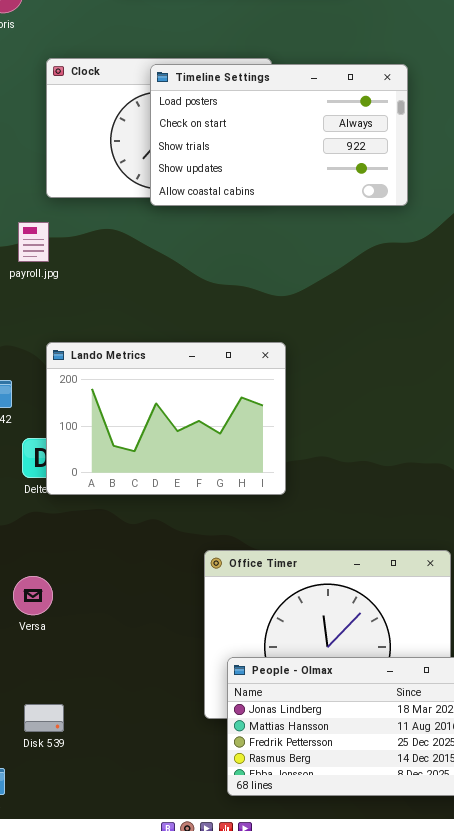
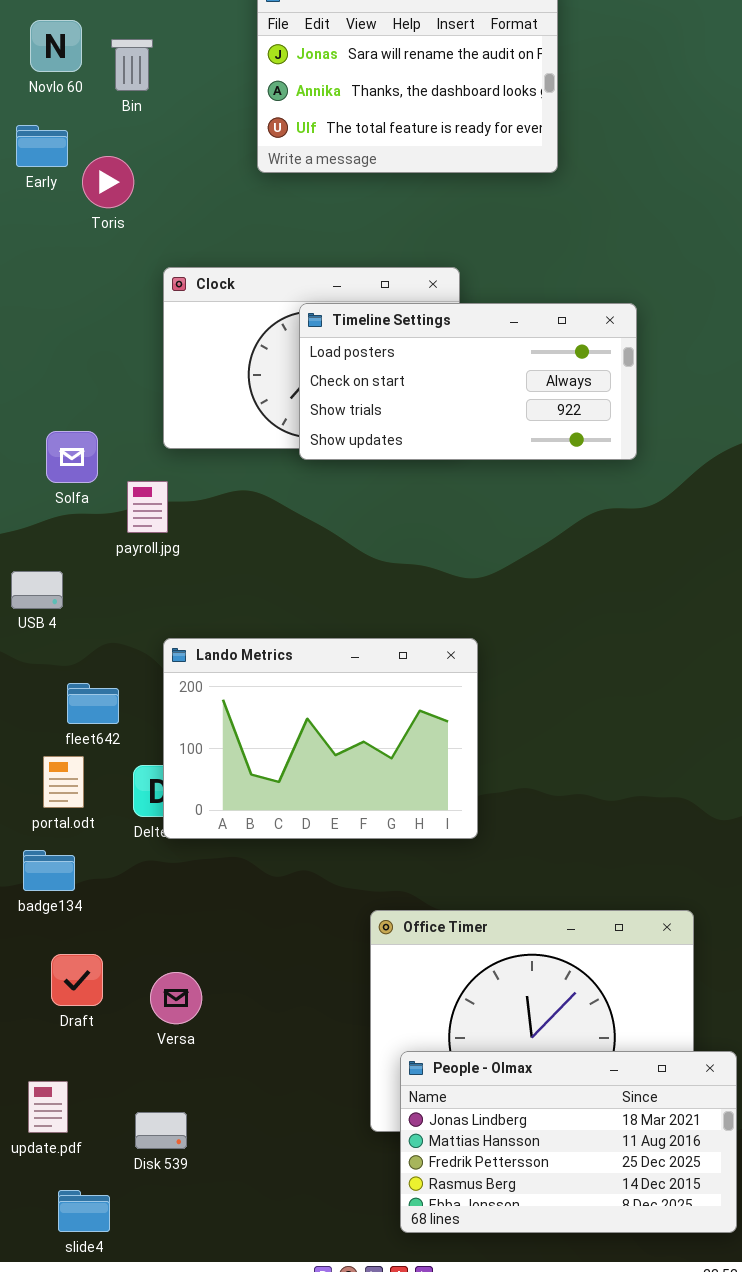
Timeline Settings: [150,64,408,206] -> [299,303,637,460], resized
Versa: [13,576,53,615] -> [150,972,202,1024], moved

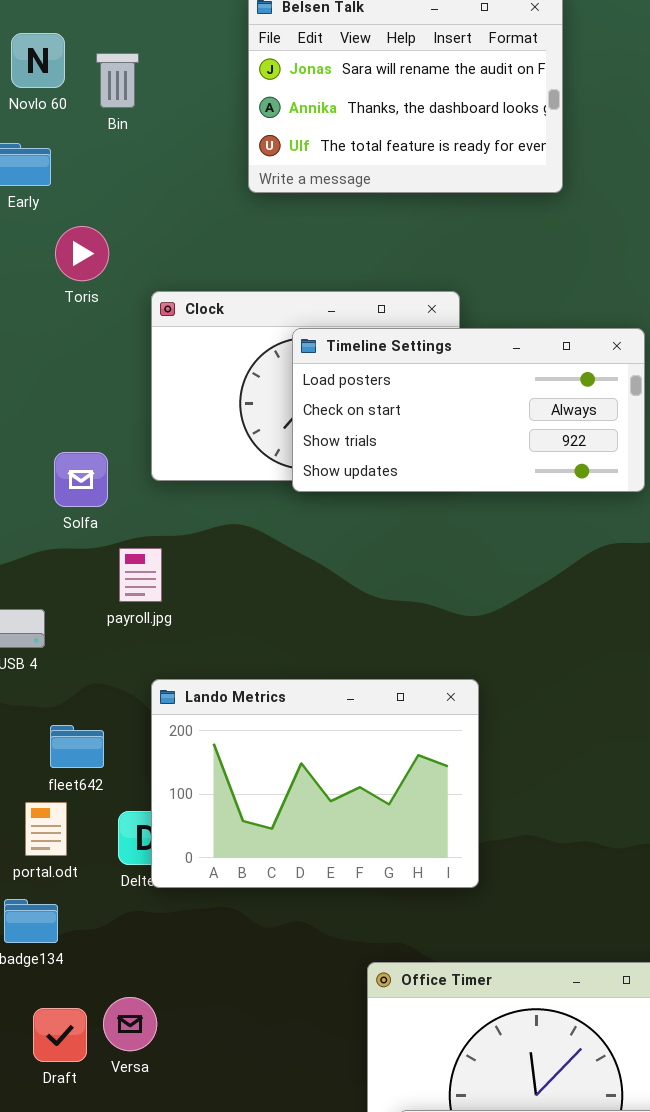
Toris: [82,156,134,208] -> [55,226,109,281], moved
Solfa: [46,431,98,483] -> [54,452,108,507], moved
payroll.jpg: [127,481,168,533] -> [119,548,162,602], moved
Versa: [150,972,202,1024] -> [103,997,157,1051], moved

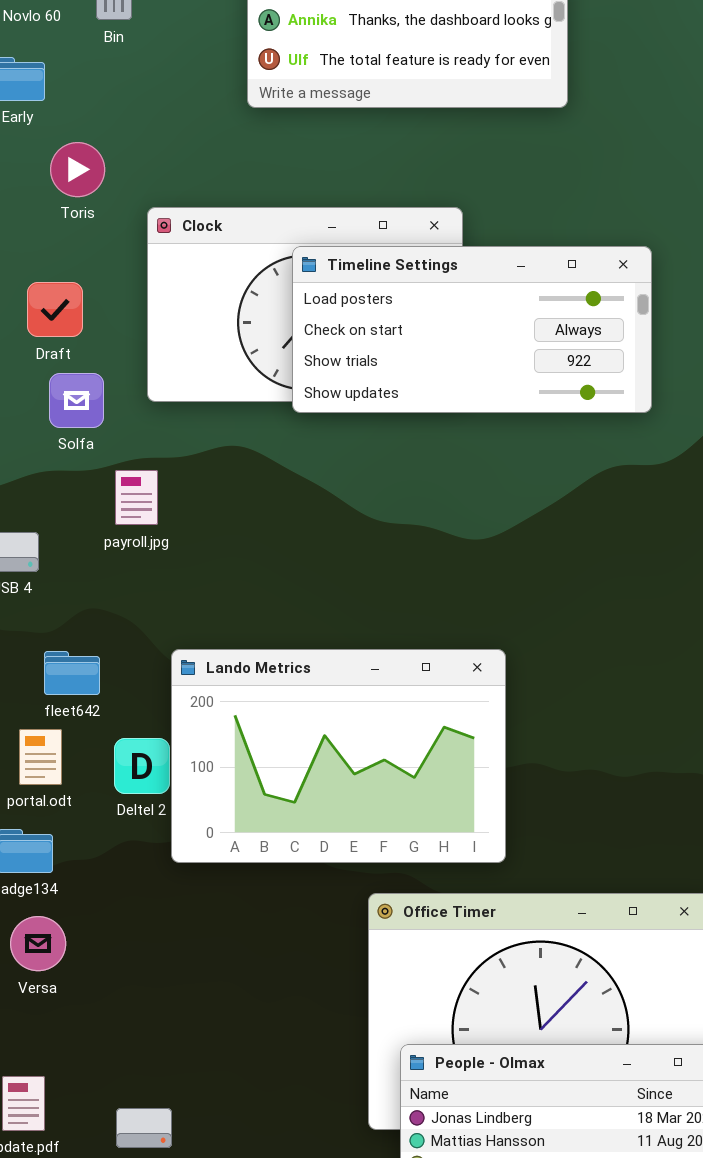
Lando Metrics: [151,679,479,888] -> [171,649,506,863], moved
Versa: [103,997,157,1051] -> [10,916,66,971], moved
Draft: [33,1008,87,1062] -> [27,282,83,337], moved

